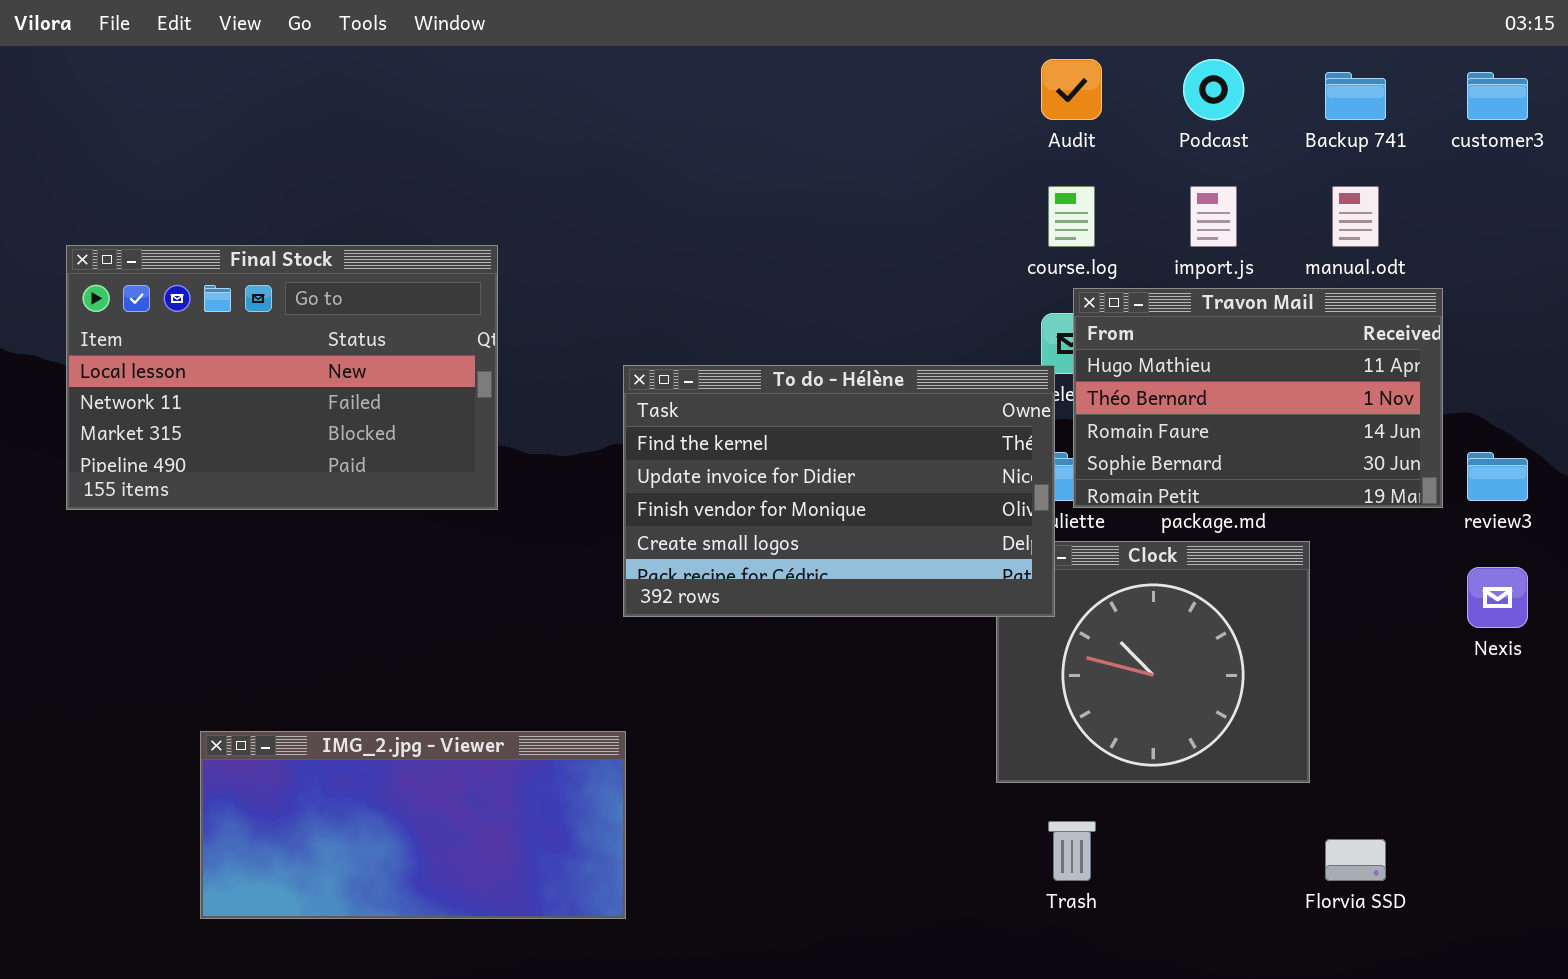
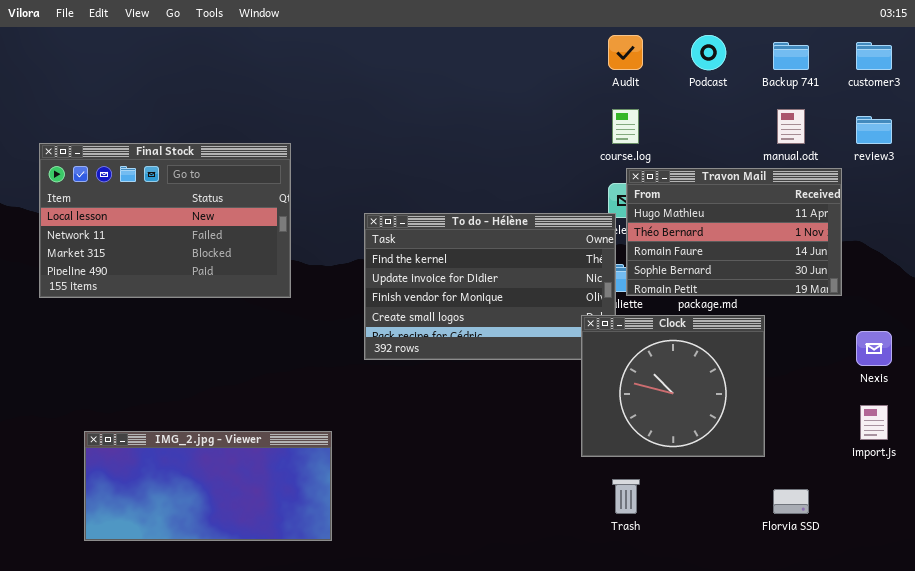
import.js: [1190,186,1237,247] -> [860,405,888,440], moved
review3: [1467,452,1528,501] -> [856,116,892,144], moved
Clock: [996,541,1310,783] -> [581,315,765,457], raised
IMG_2.jpg - Viewer: [200,731,626,919] -> [84,431,332,541], moved

